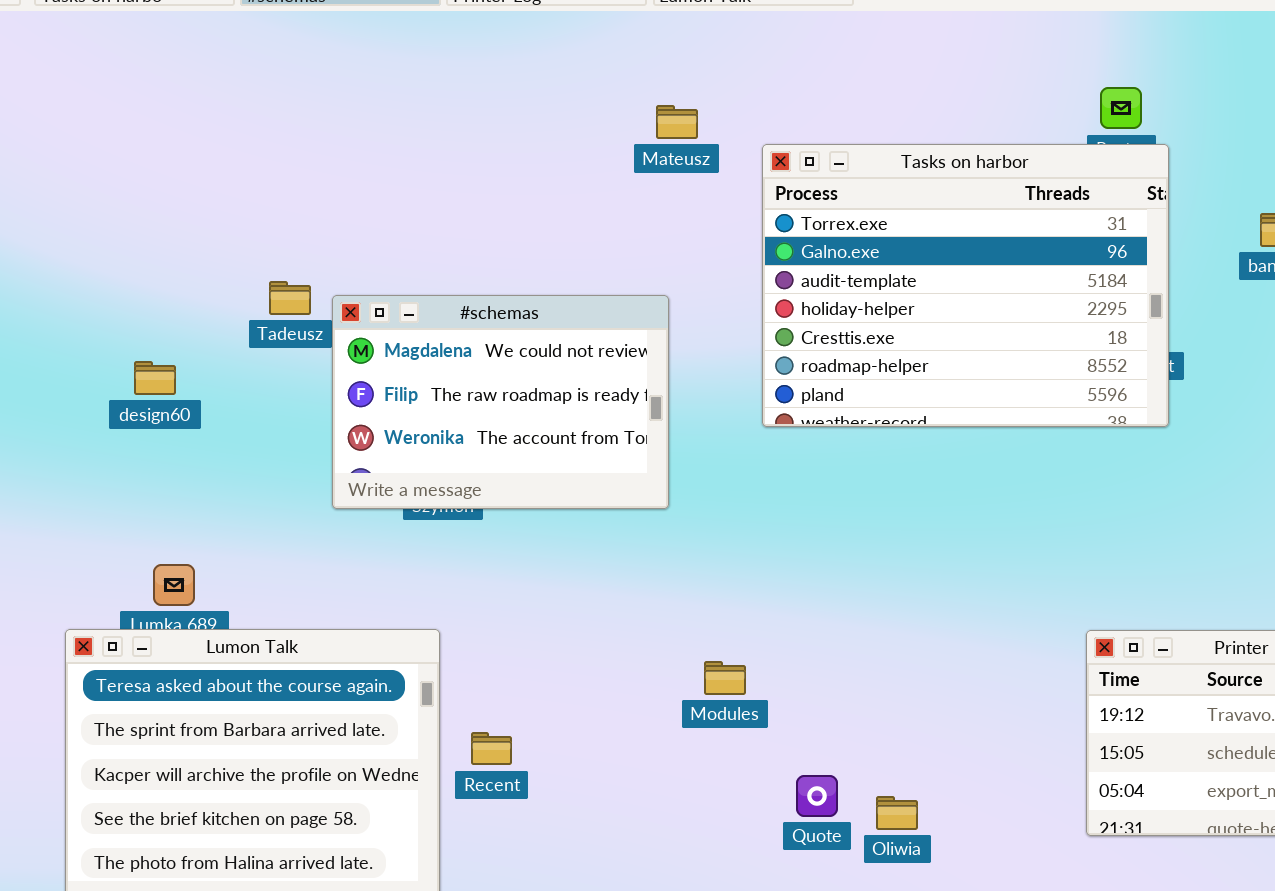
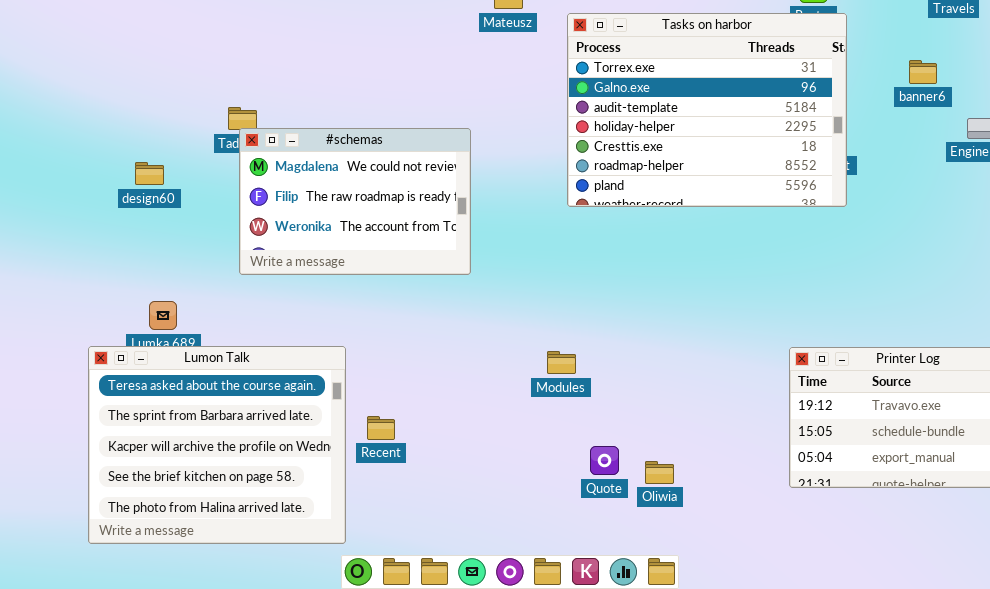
#schemas: [332,295,669,509] -> [239,128,471,275], moved
Modules: [704,661,746,695] -> [547,351,576,374], moved

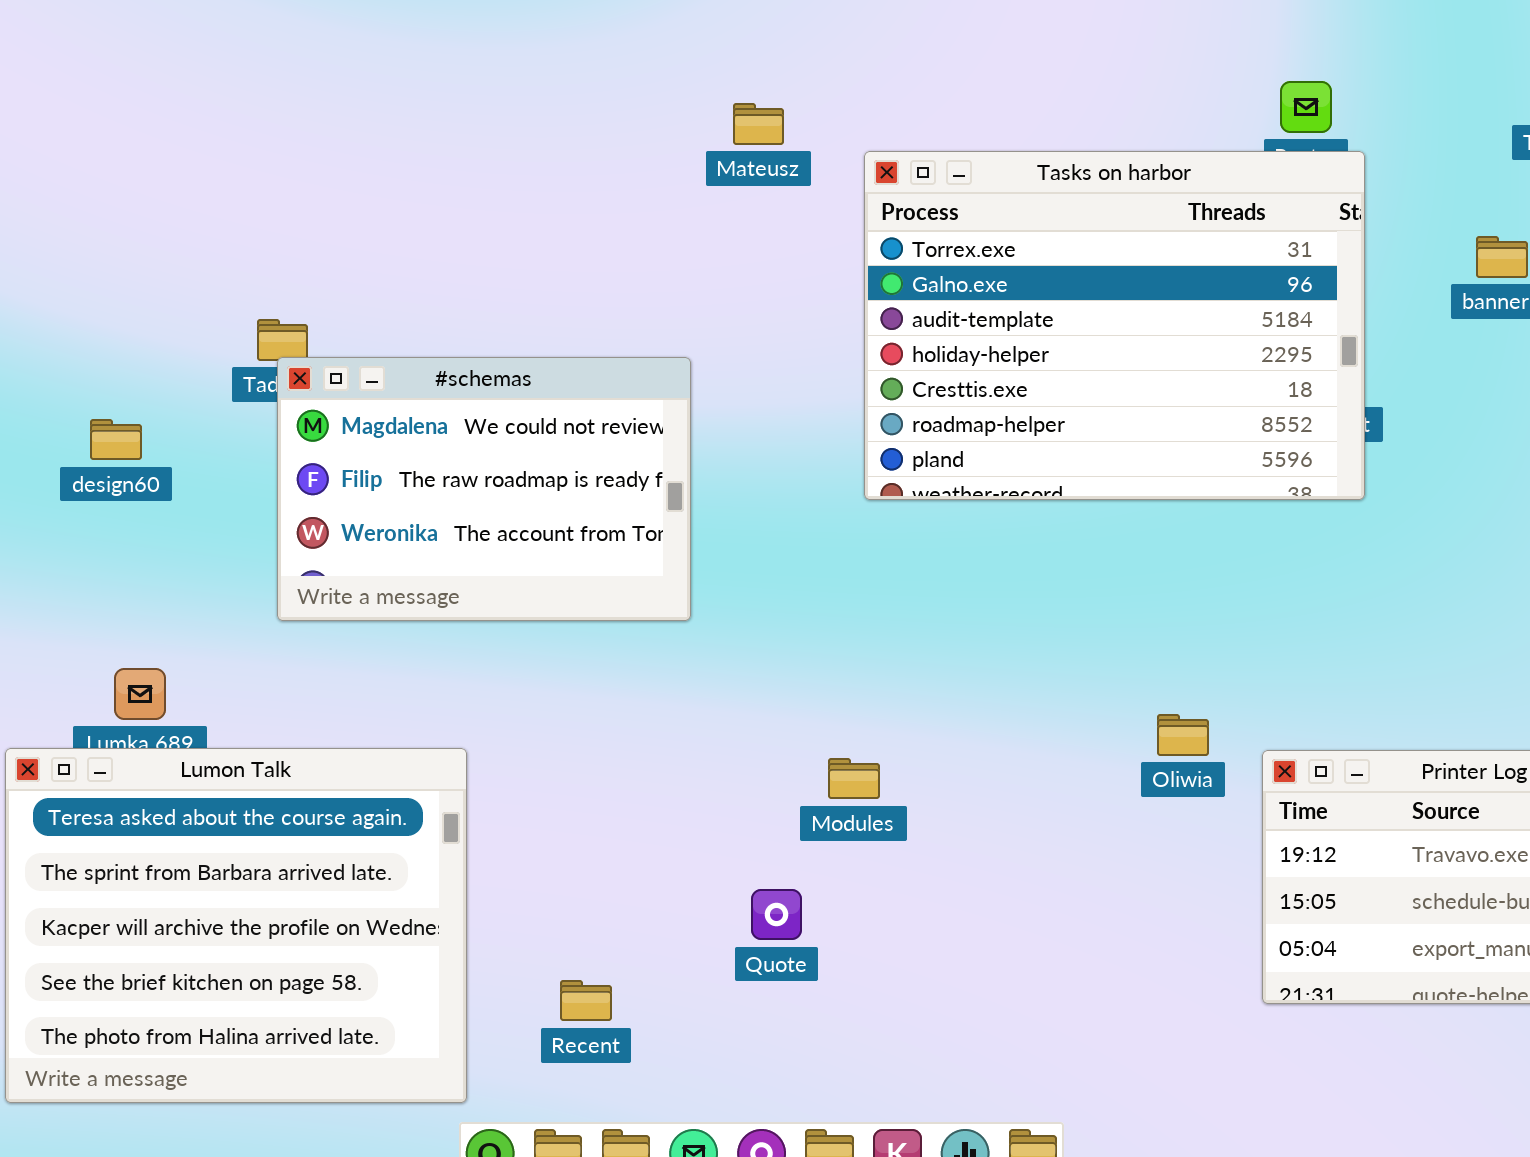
Recent: [367,416,395,440] -> [560,980,612,1021], moved
Quote: [590,446,619,475] -> [751,889,802,940], moved
Oliwia: [645,461,674,484] -> [1157,714,1209,756], moved

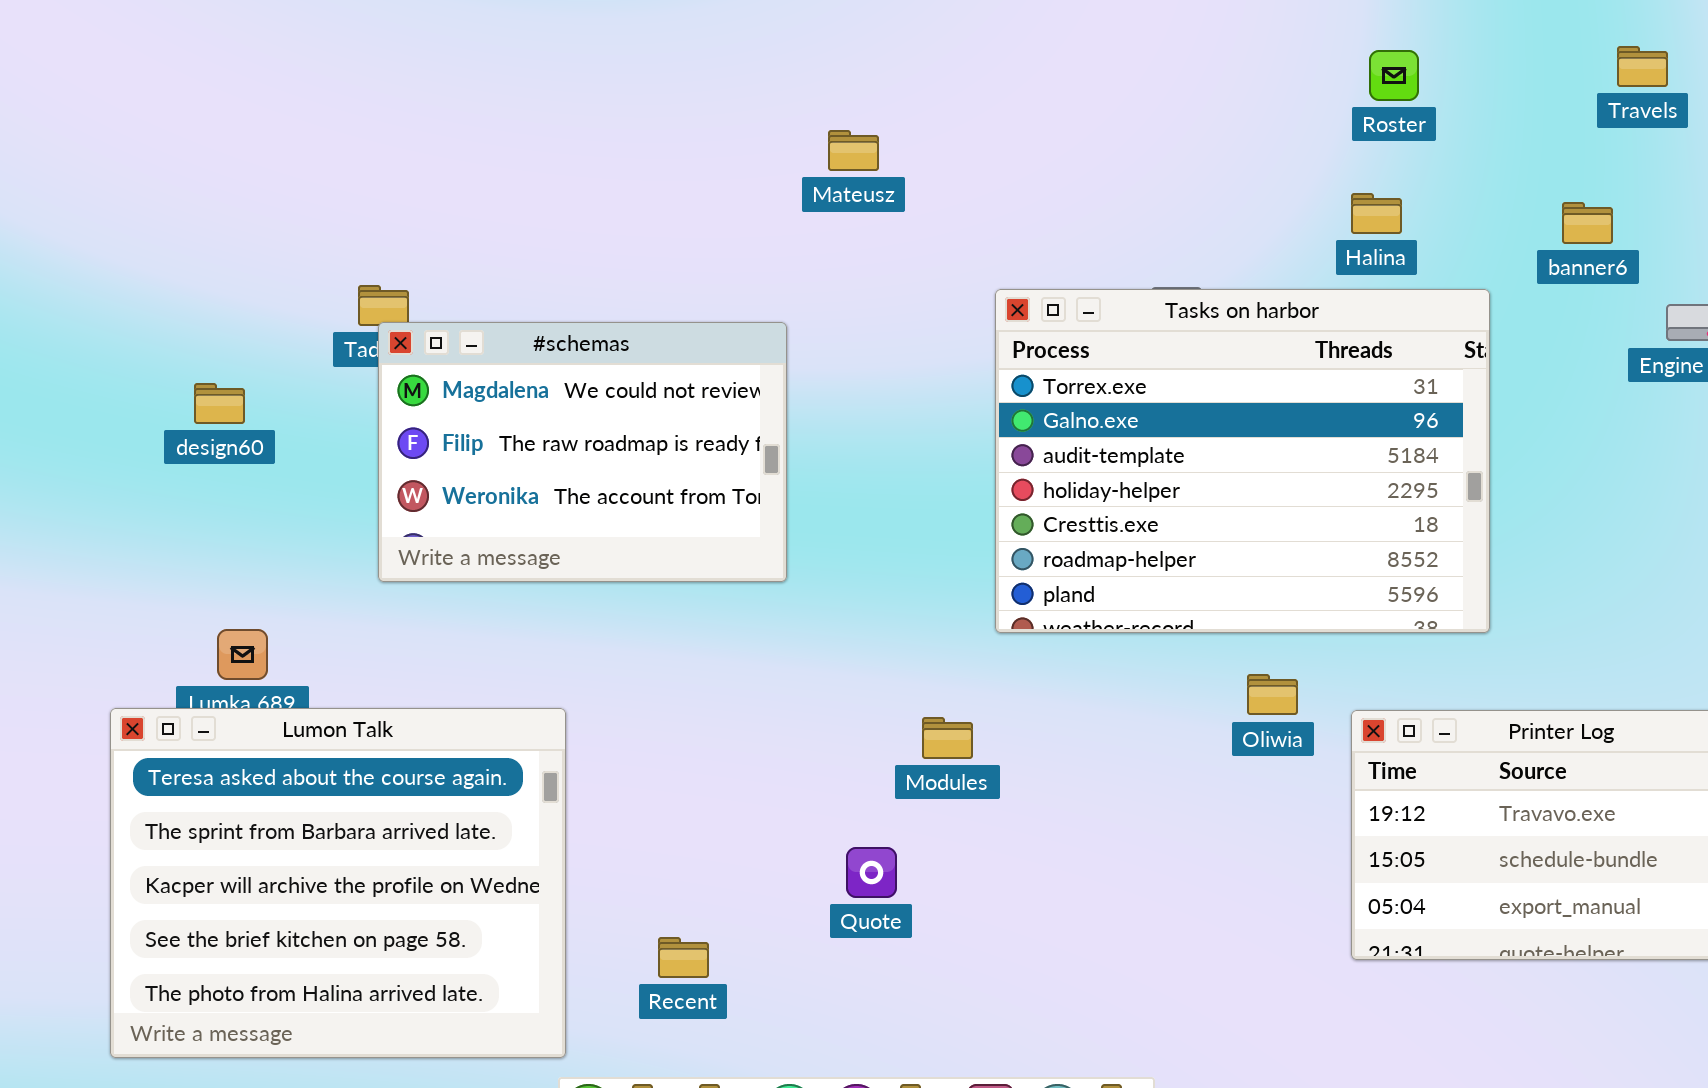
Mateusz: [733,103,784,145] -> [828,130,879,171], moved
Tasks on harbor: [864,151,1365,500] -> [995,289,1490,633], moved

